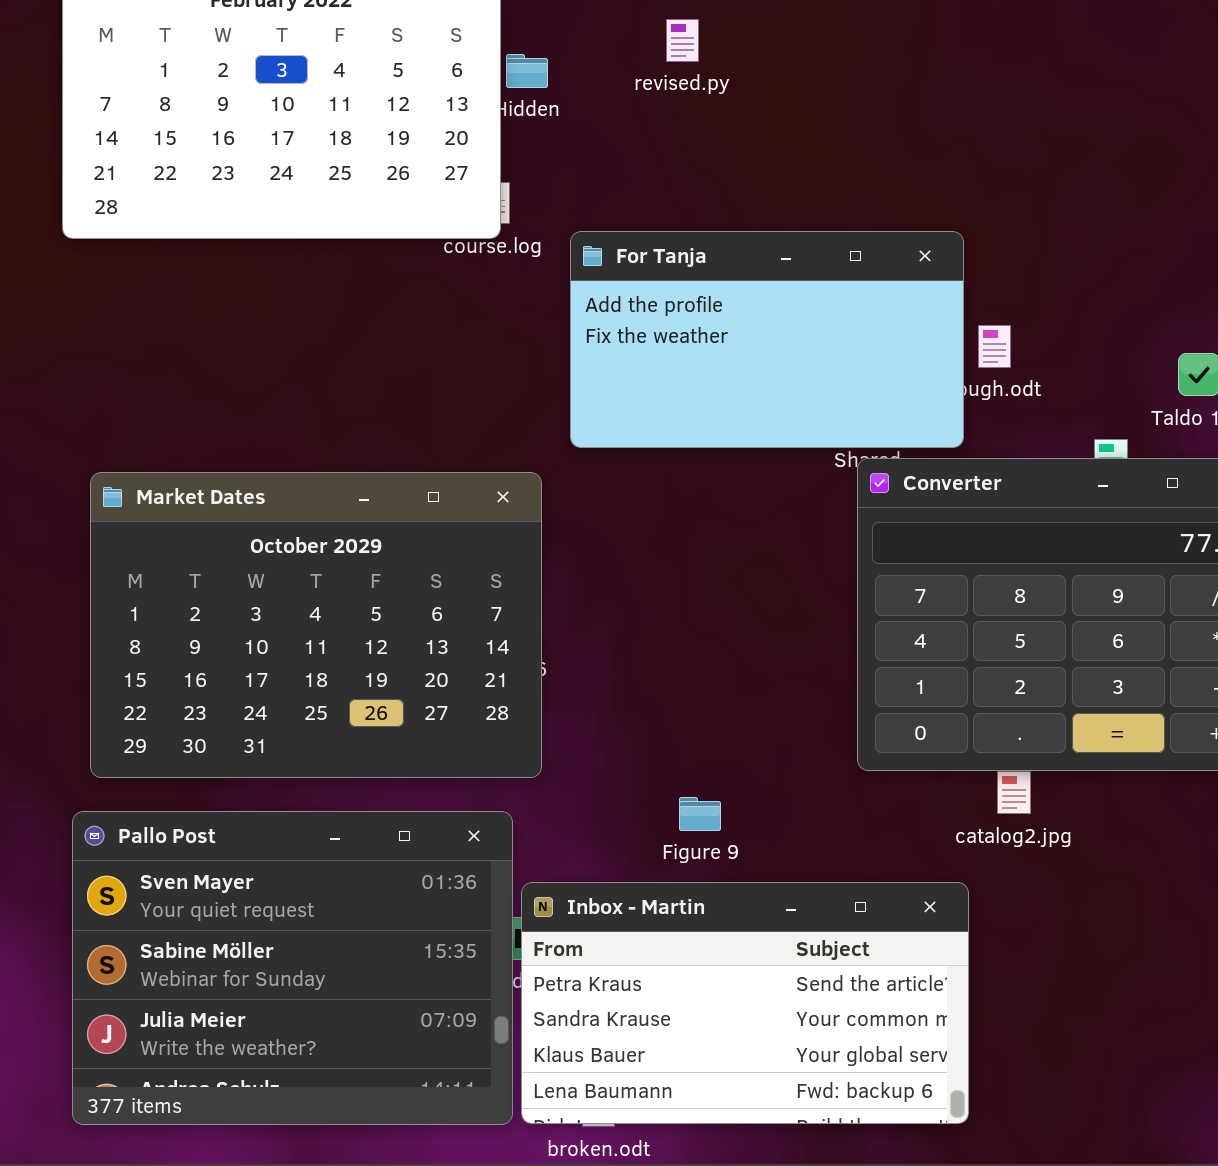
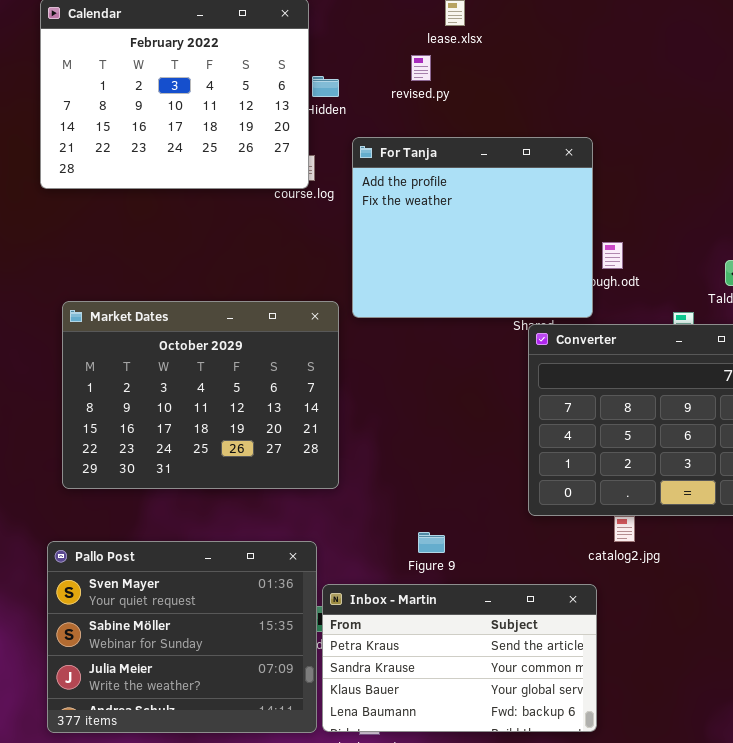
For Tanja: [570,231,964,448] -> [352,137,593,318], resized
Market Dates: [90,472,542,778] -> [62,301,339,489], moved

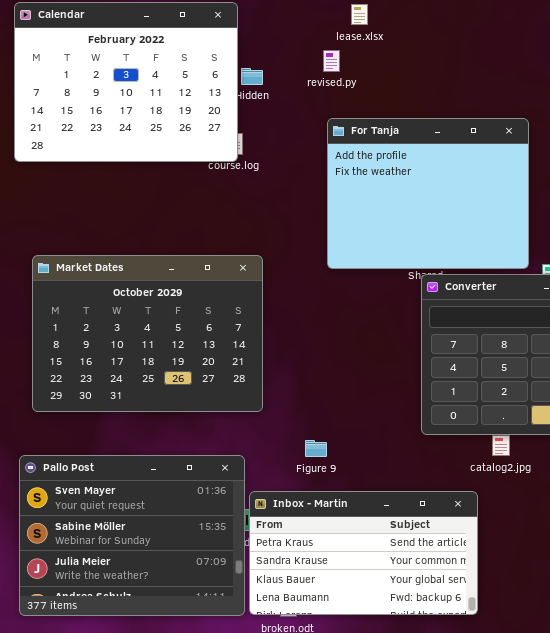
For Tanja: [352,137,593,318] -> [327,118,529,269], moved
Figure 9: [418,532,445,553] -> [305,440,327,457], moved

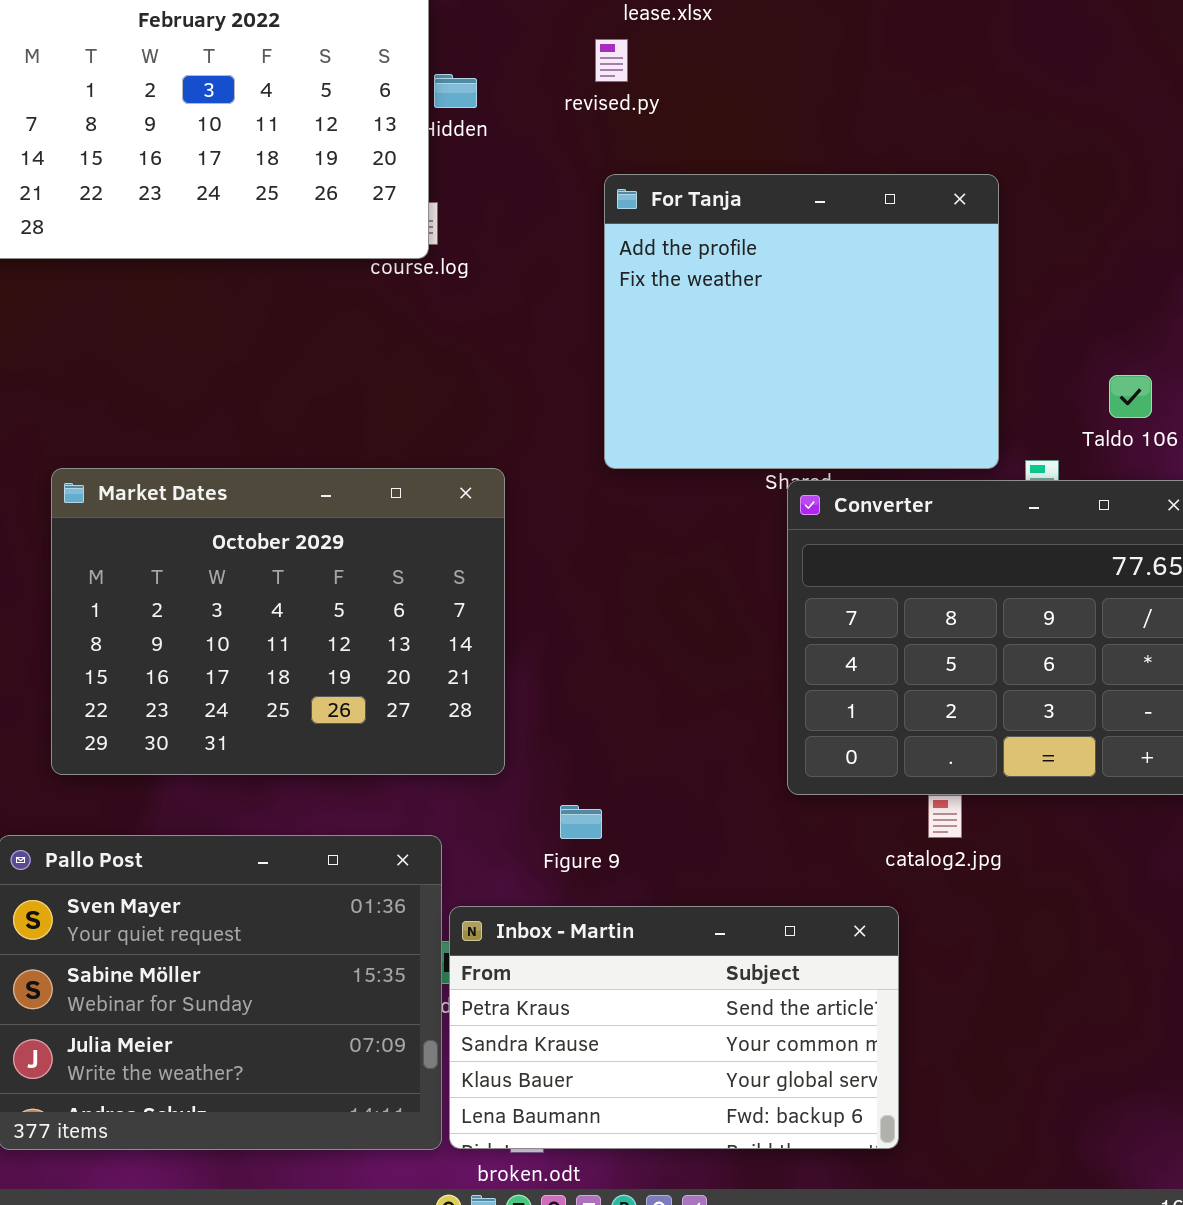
Market Dates: [32,255,263,412] -> [51,468,505,775], moved

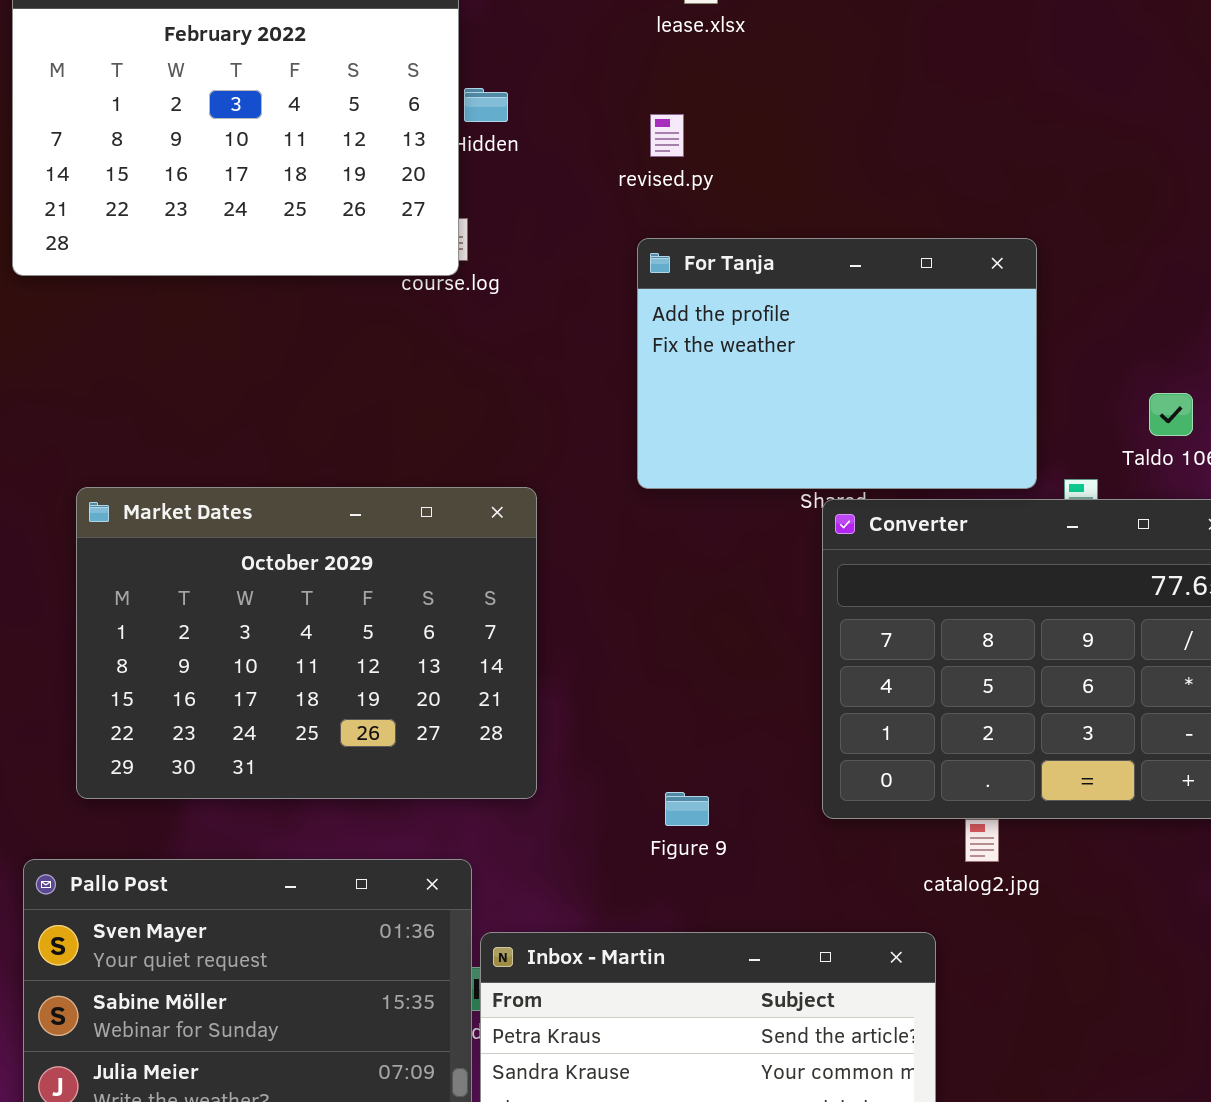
revised.py: [595,39,628,82] -> [650,114,684,157], moved
For Tanja: [604,174,999,469] -> [637,238,1037,489], resized
Figure 9: [560,805,602,839] -> [665,792,709,826], moved

